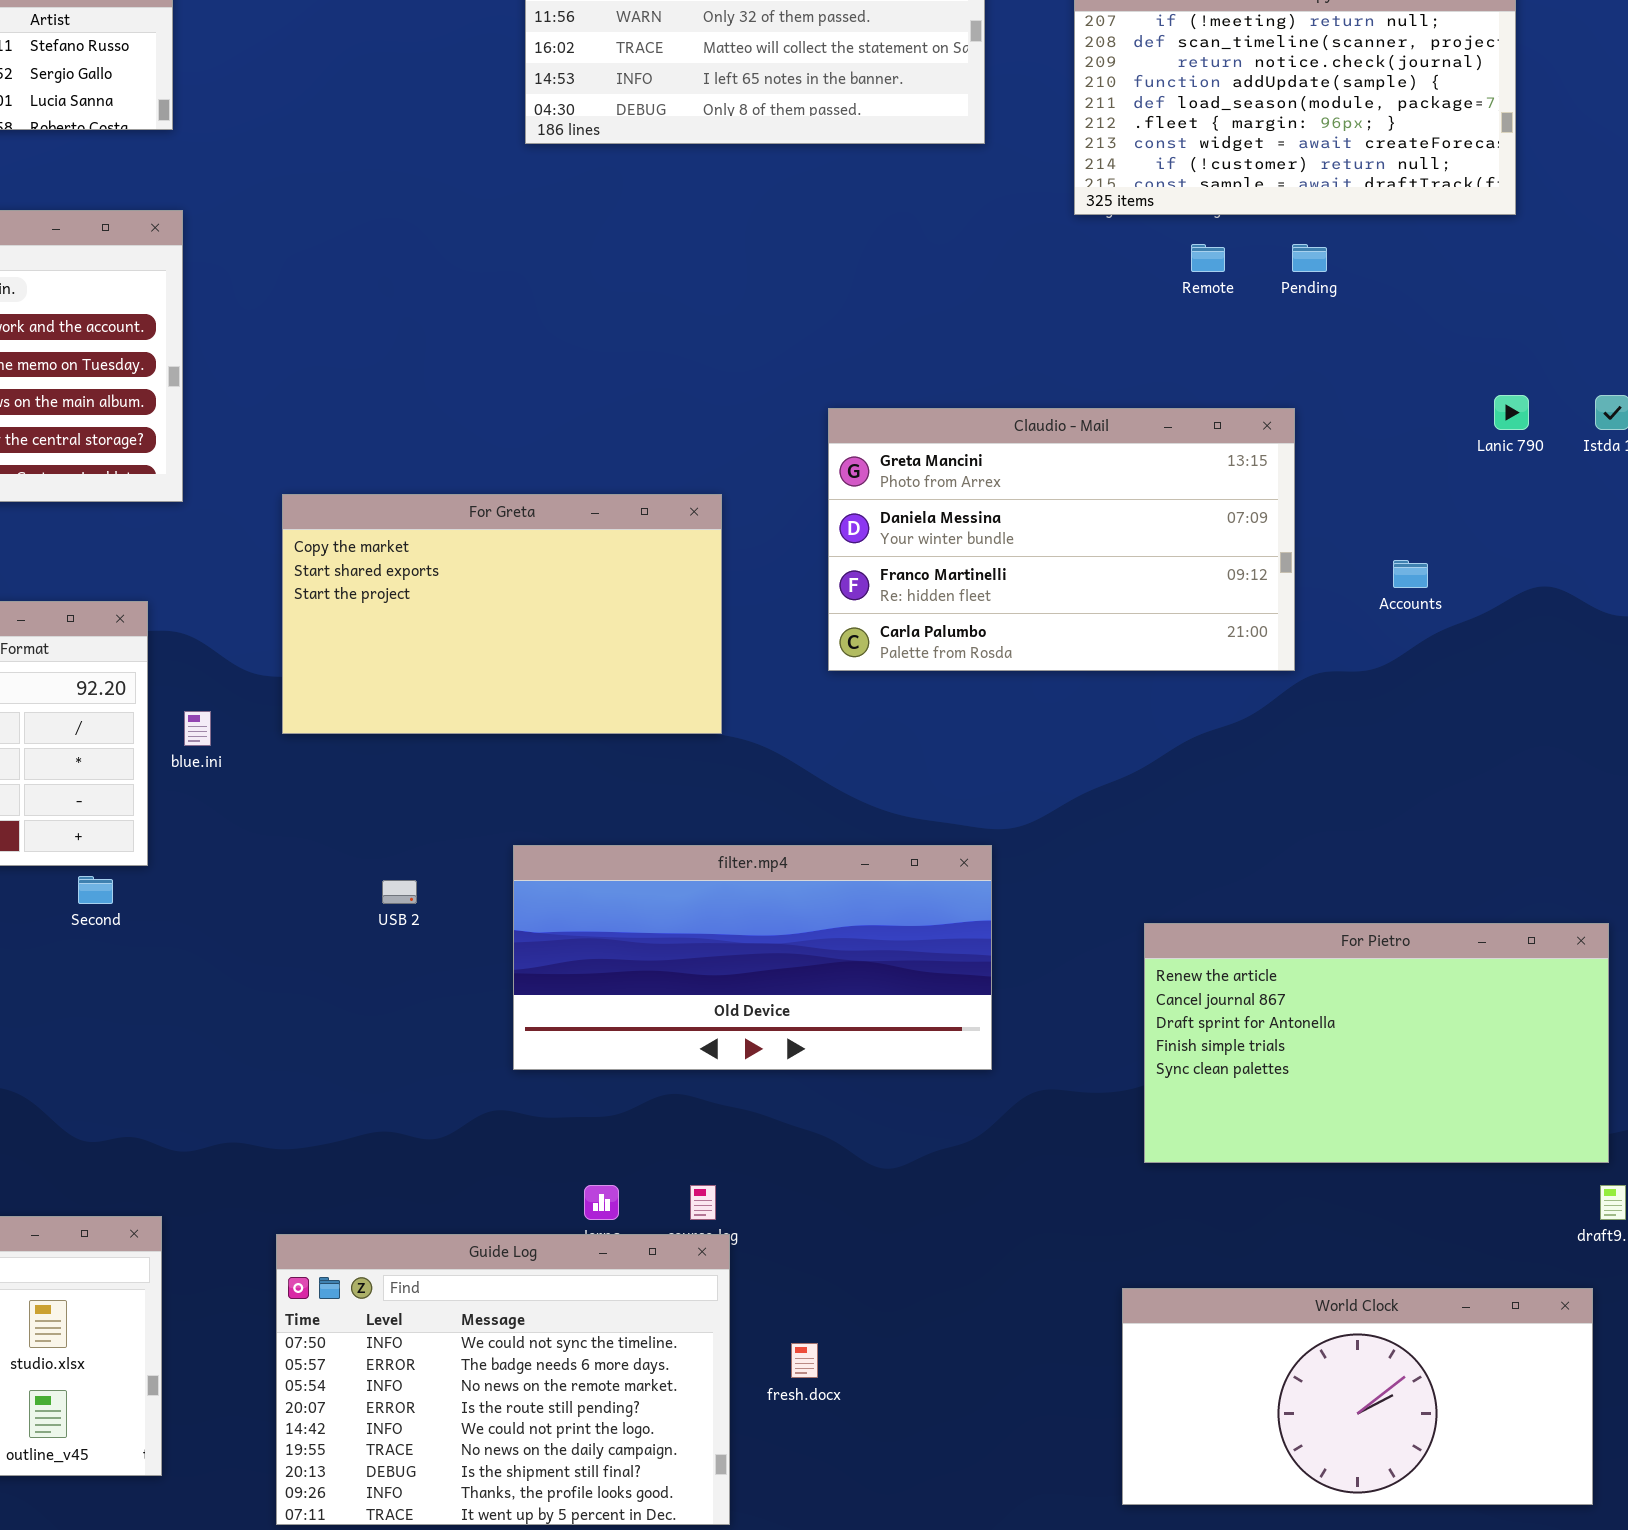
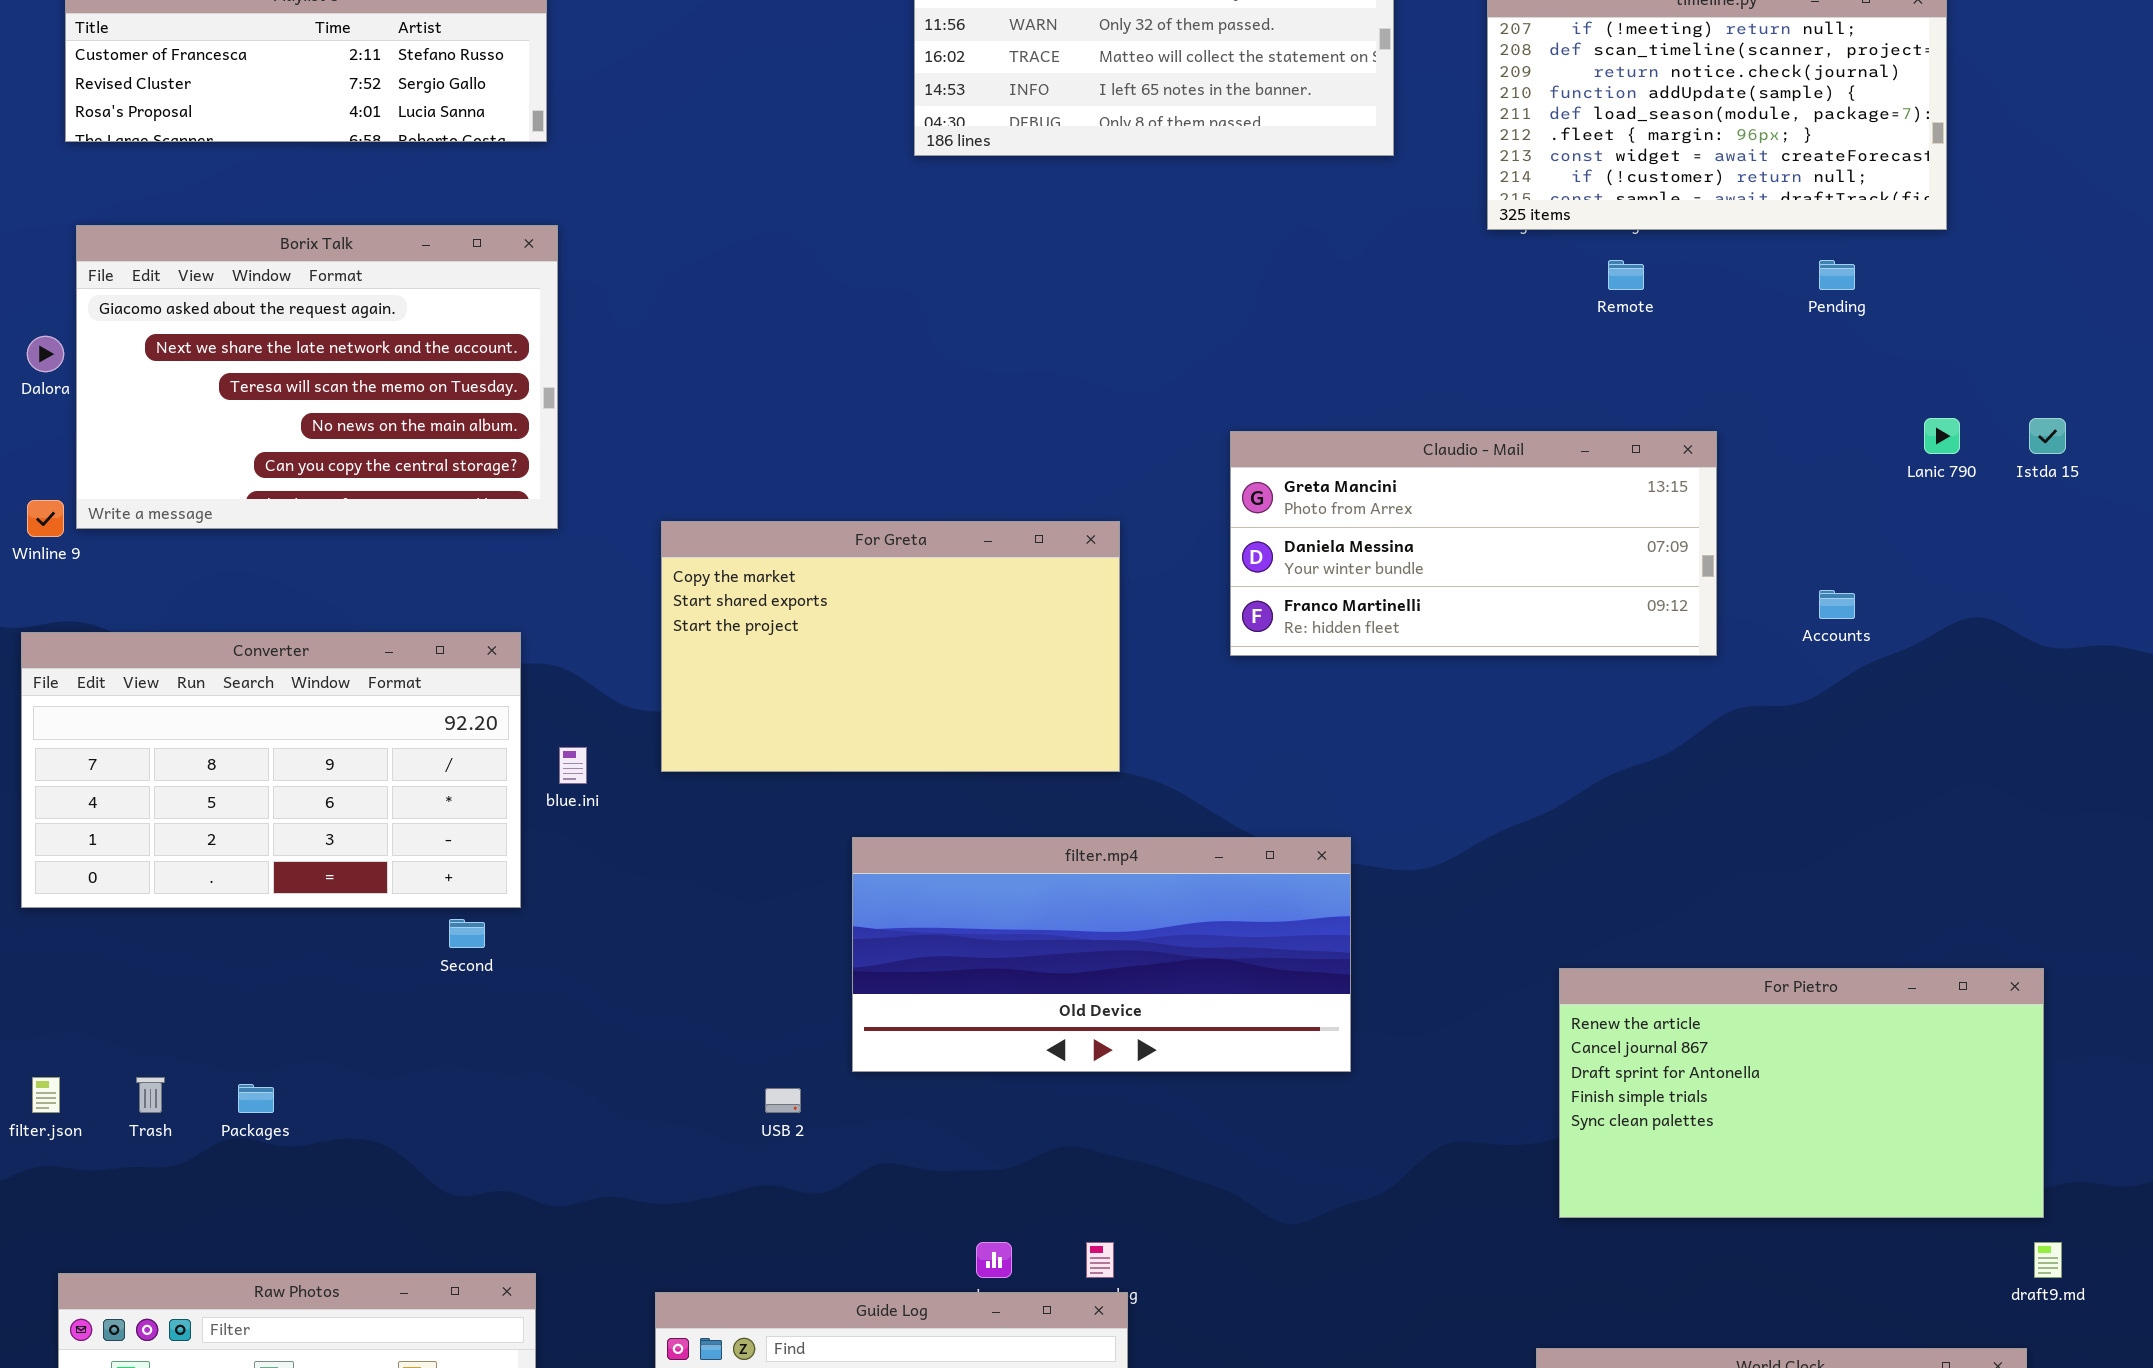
Pending: [1292,244,1327,272] -> [1819,260,1855,290], moved
Claudio - Mail: [828,408,1295,671] -> [1230,431,1717,656], resized
filter.mp4: [513,845,992,1070] -> [852,837,1351,1072], moved
USB 2: [382,880,417,904] -> [765,1088,801,1113], moved

